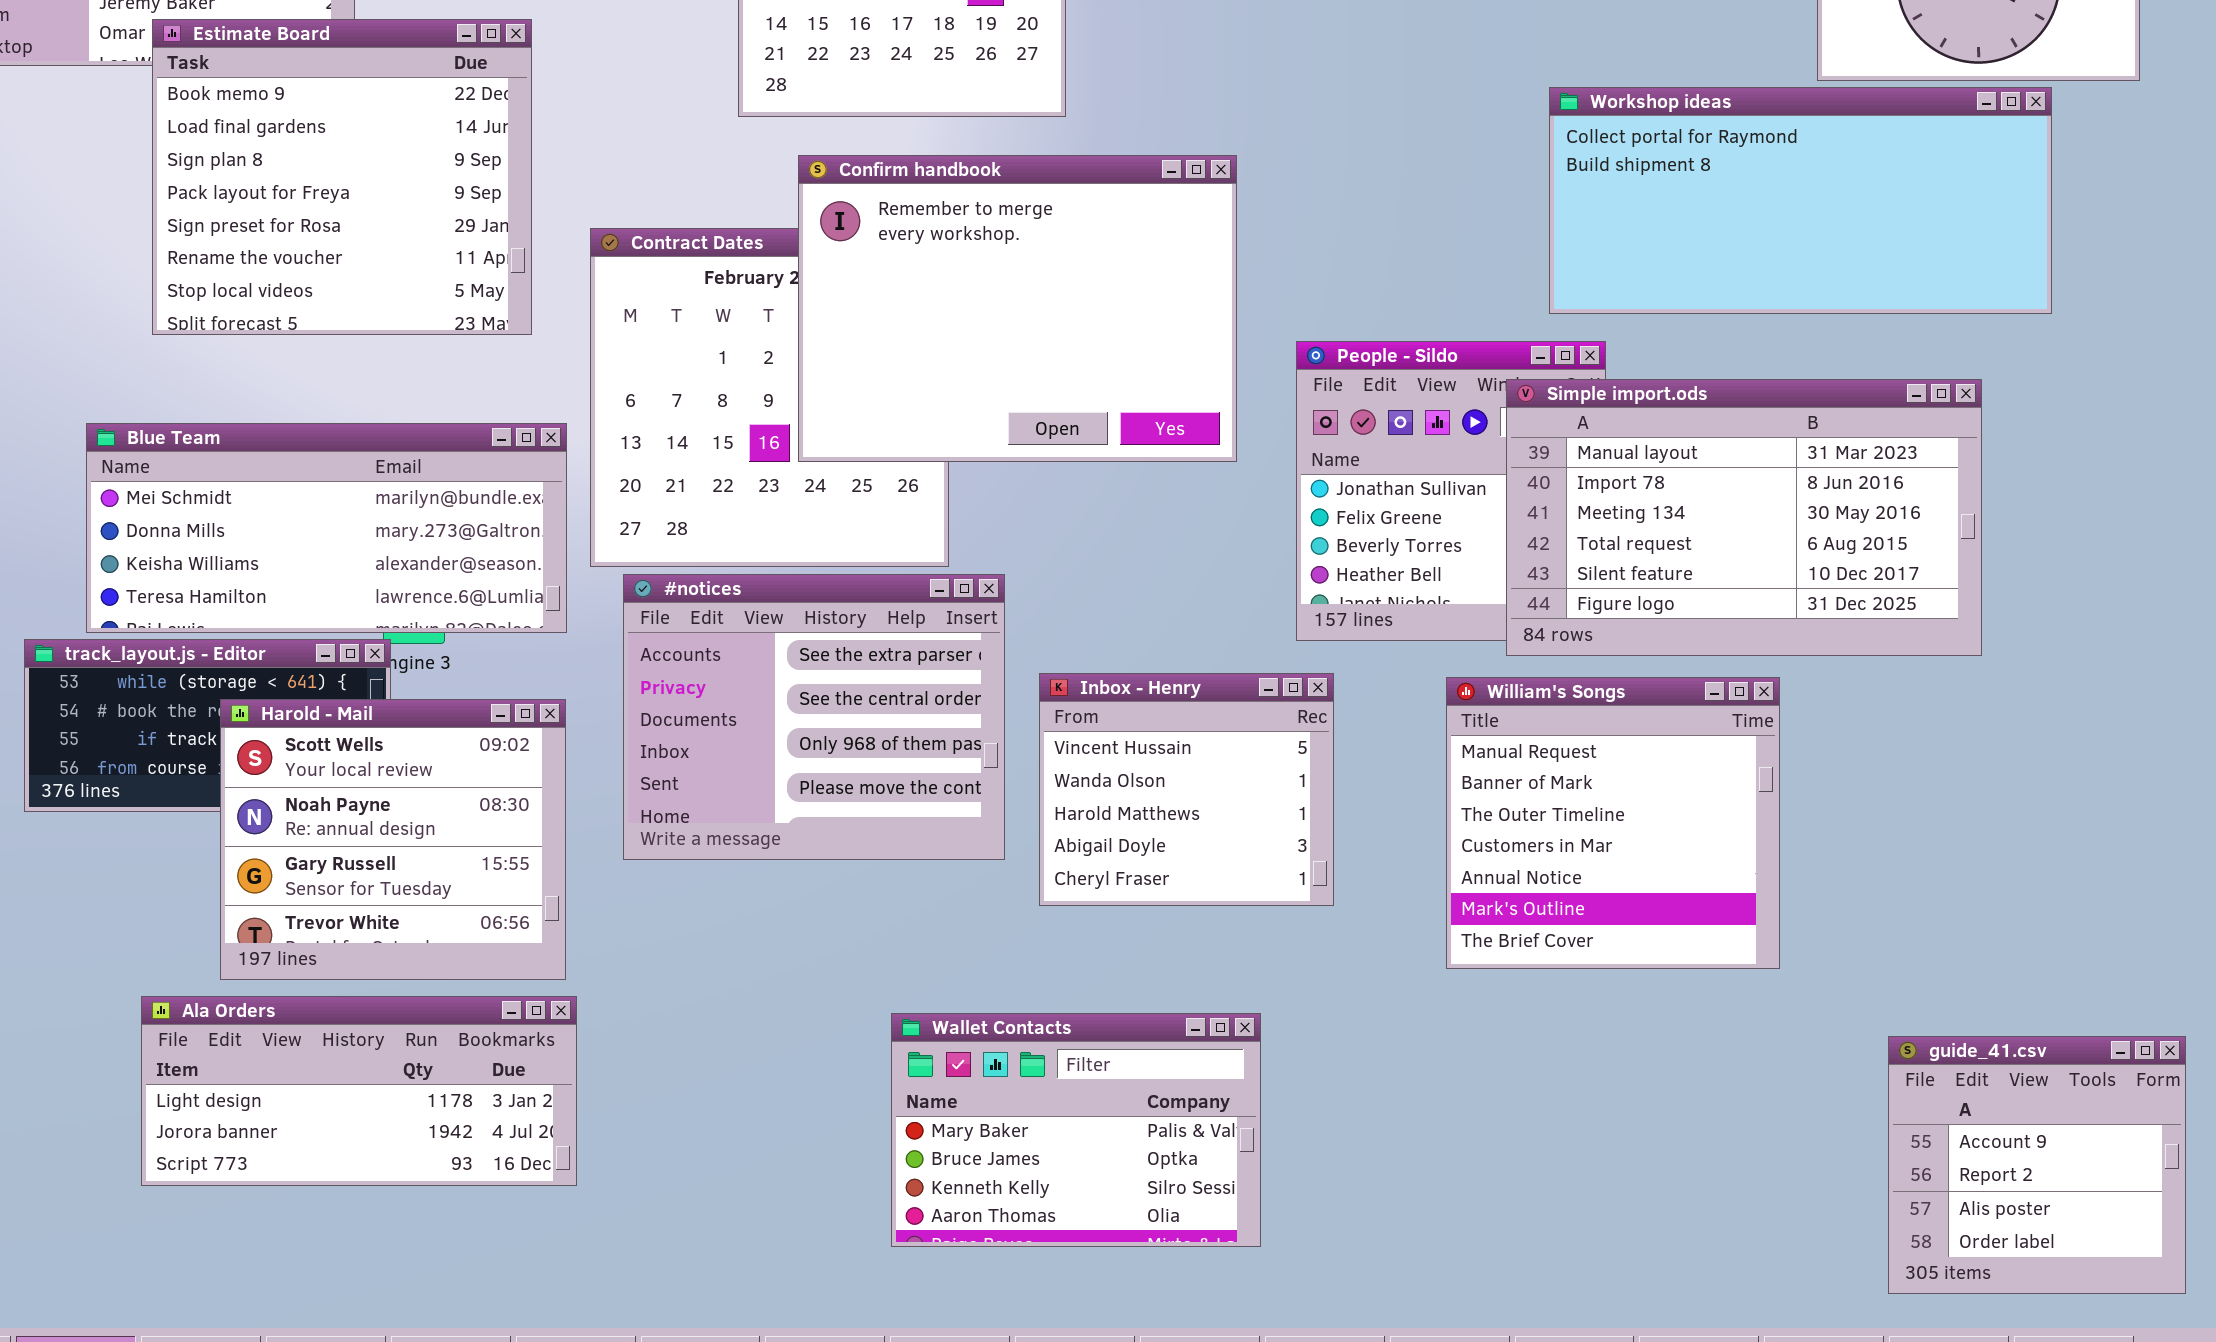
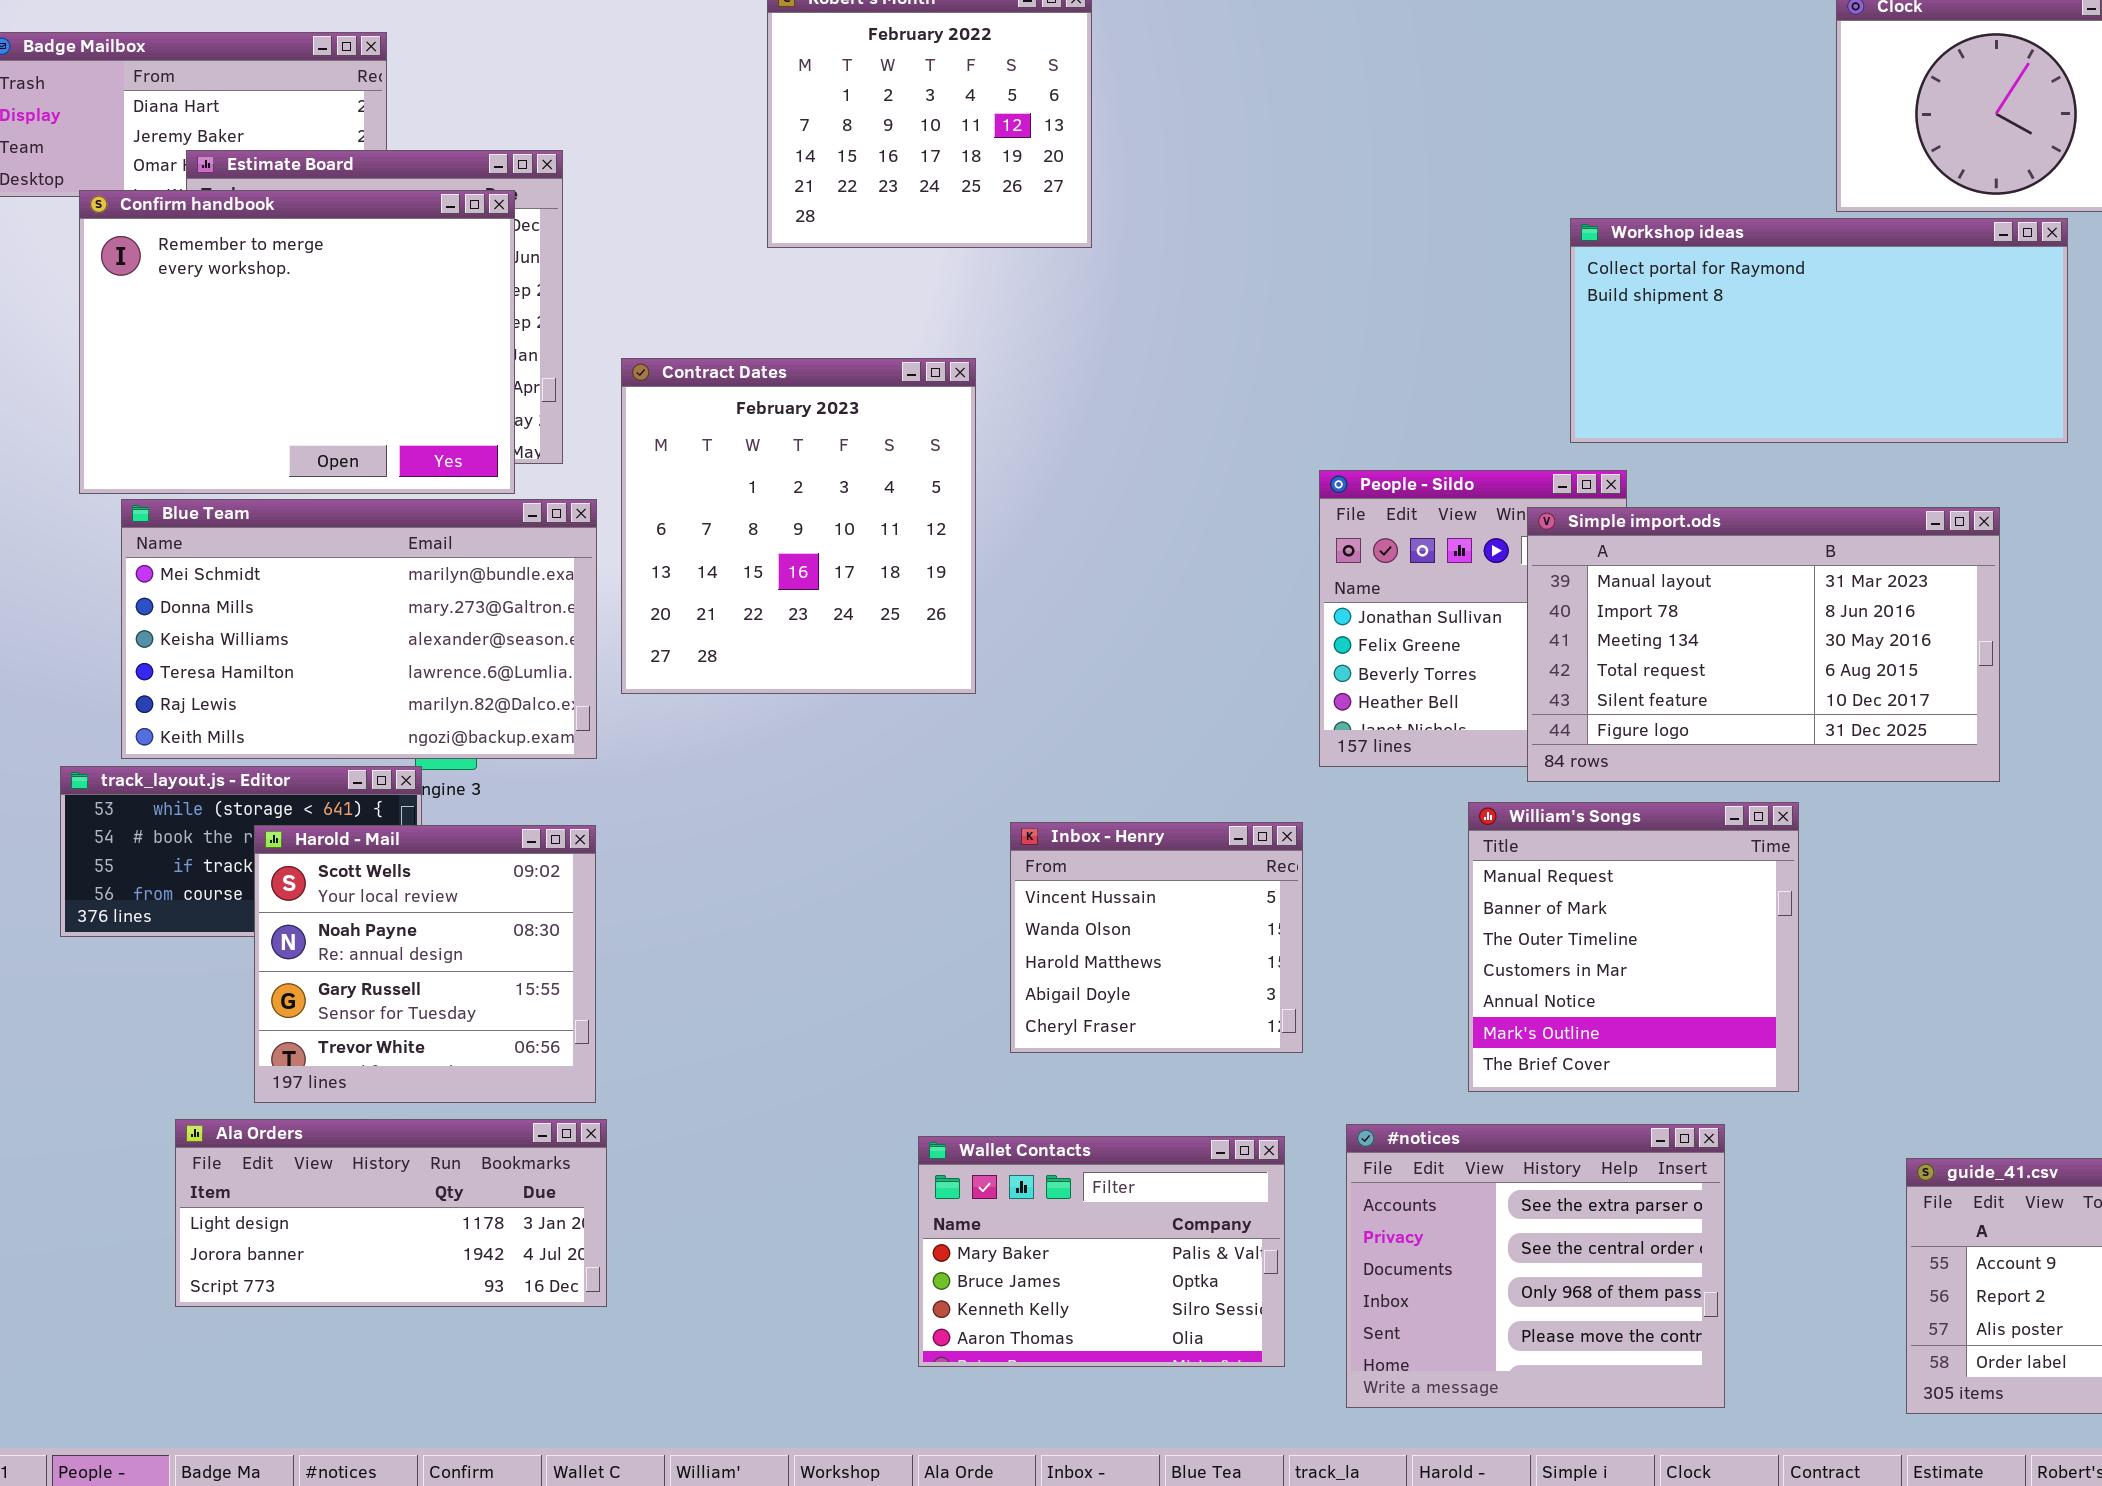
Confirm handbook: [798,155,1237,462] -> [79,190,515,494], moved
Blue Team: [86,423,567,633] -> [121,499,597,759], resized
#notices: [623,574,1005,860] -> [1346,1124,1725,1408], moved
Inbox - Henry: [1039,673,1334,906] -> [1010,822,1303,1053], moved

